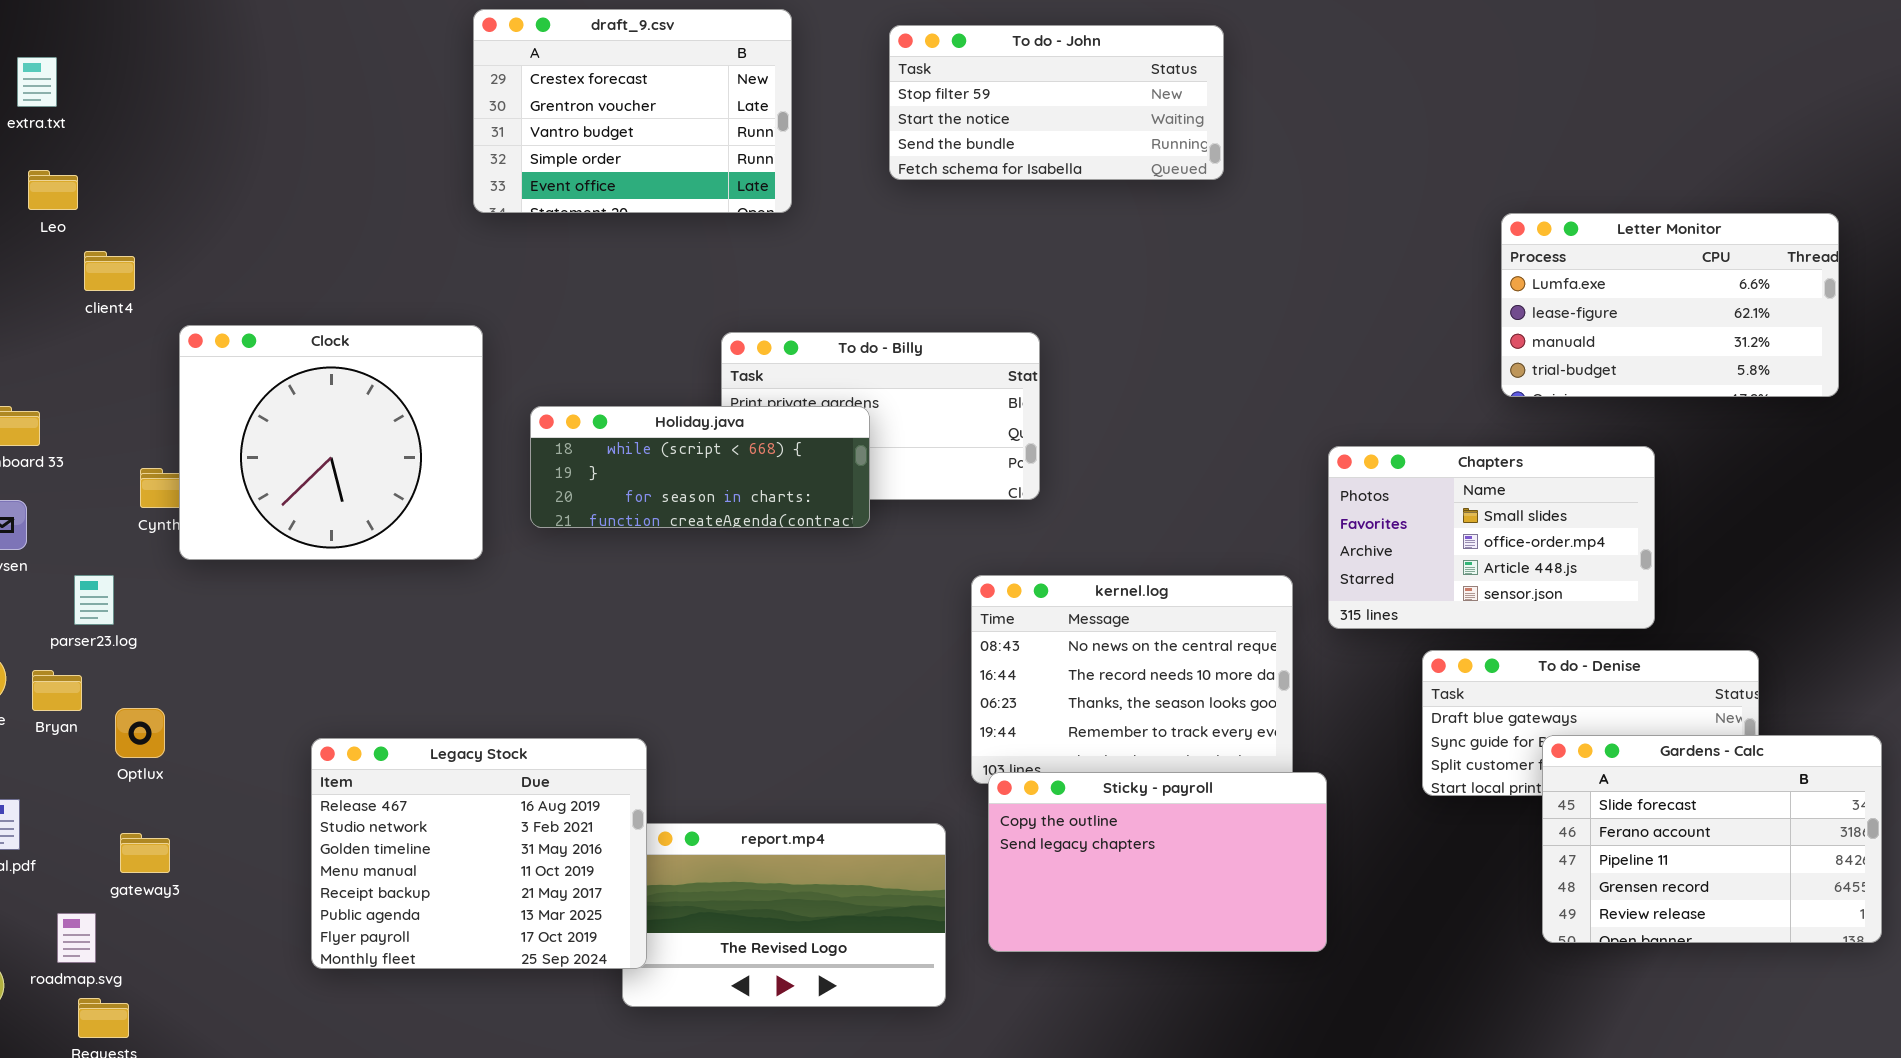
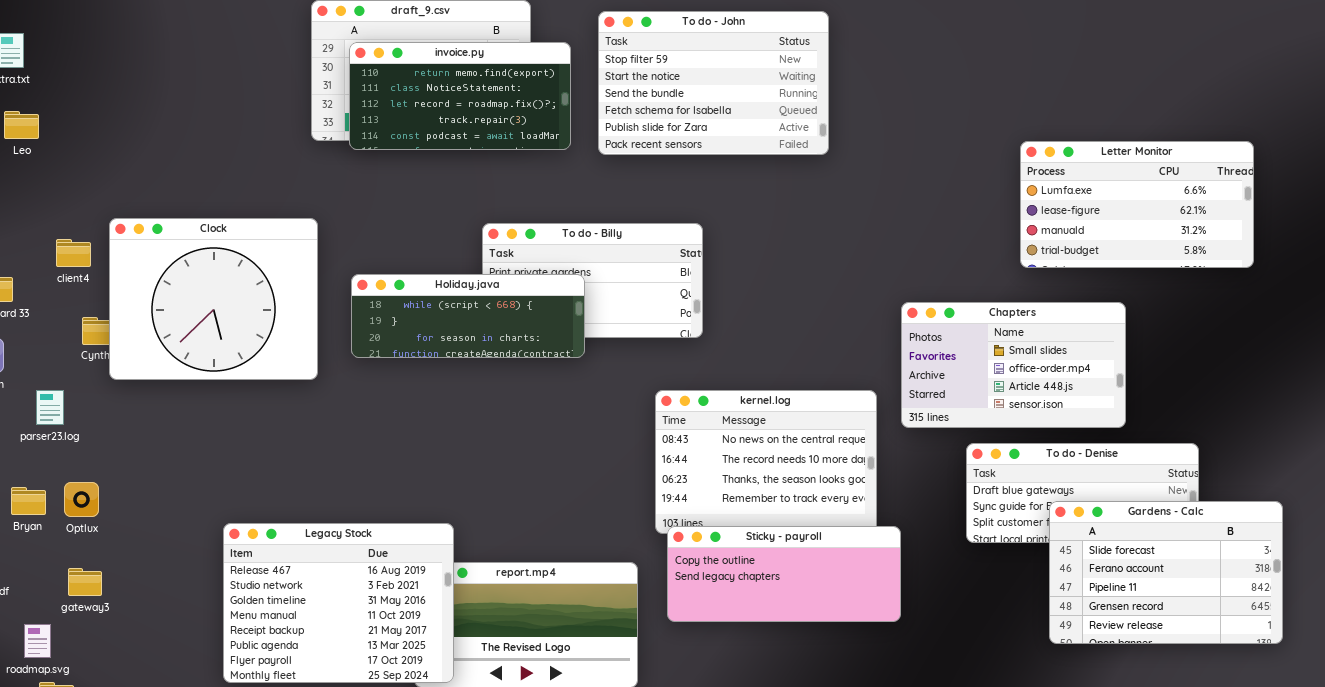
To do - John: [889,25,1224,180] -> [598,11,829,155], resized
invoice.py: none -> [349,42,571,150], opened
client4: [84,251,135,291] -> [56,239,91,267], moved
Bryan: [32,670,82,711] -> [11,487,46,515], moved
Legacy Stock: [311,738,647,969] -> [223,523,454,683], moved
Sticky - payroll: [988,772,1327,952] -> [667,526,901,622], resized

